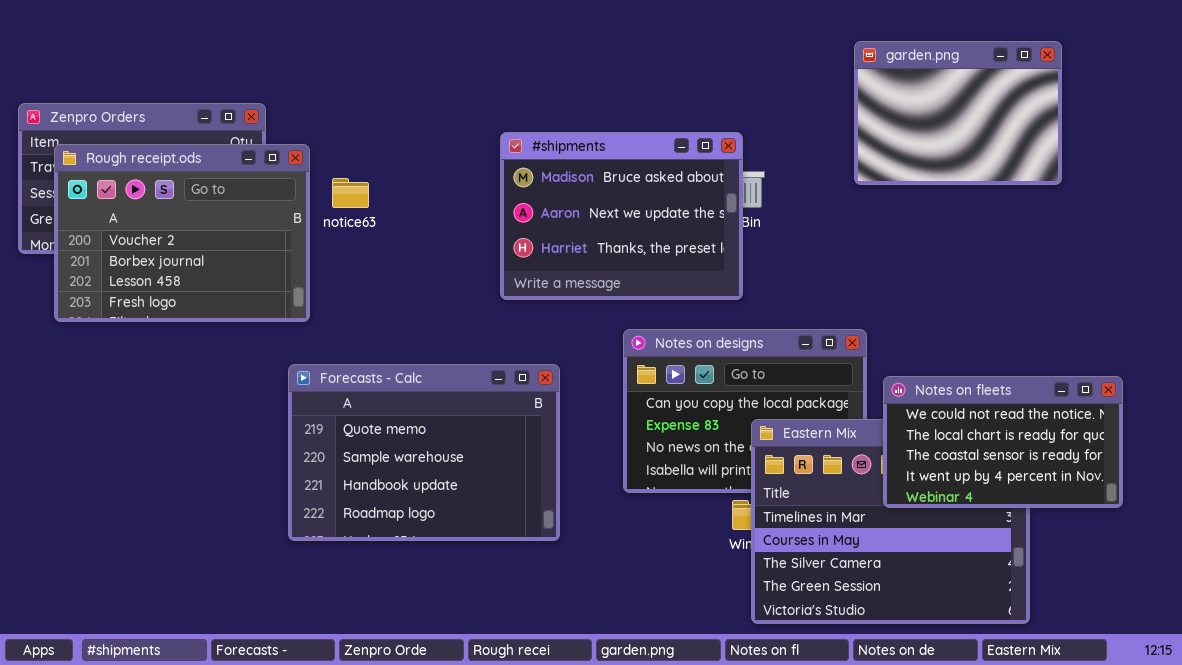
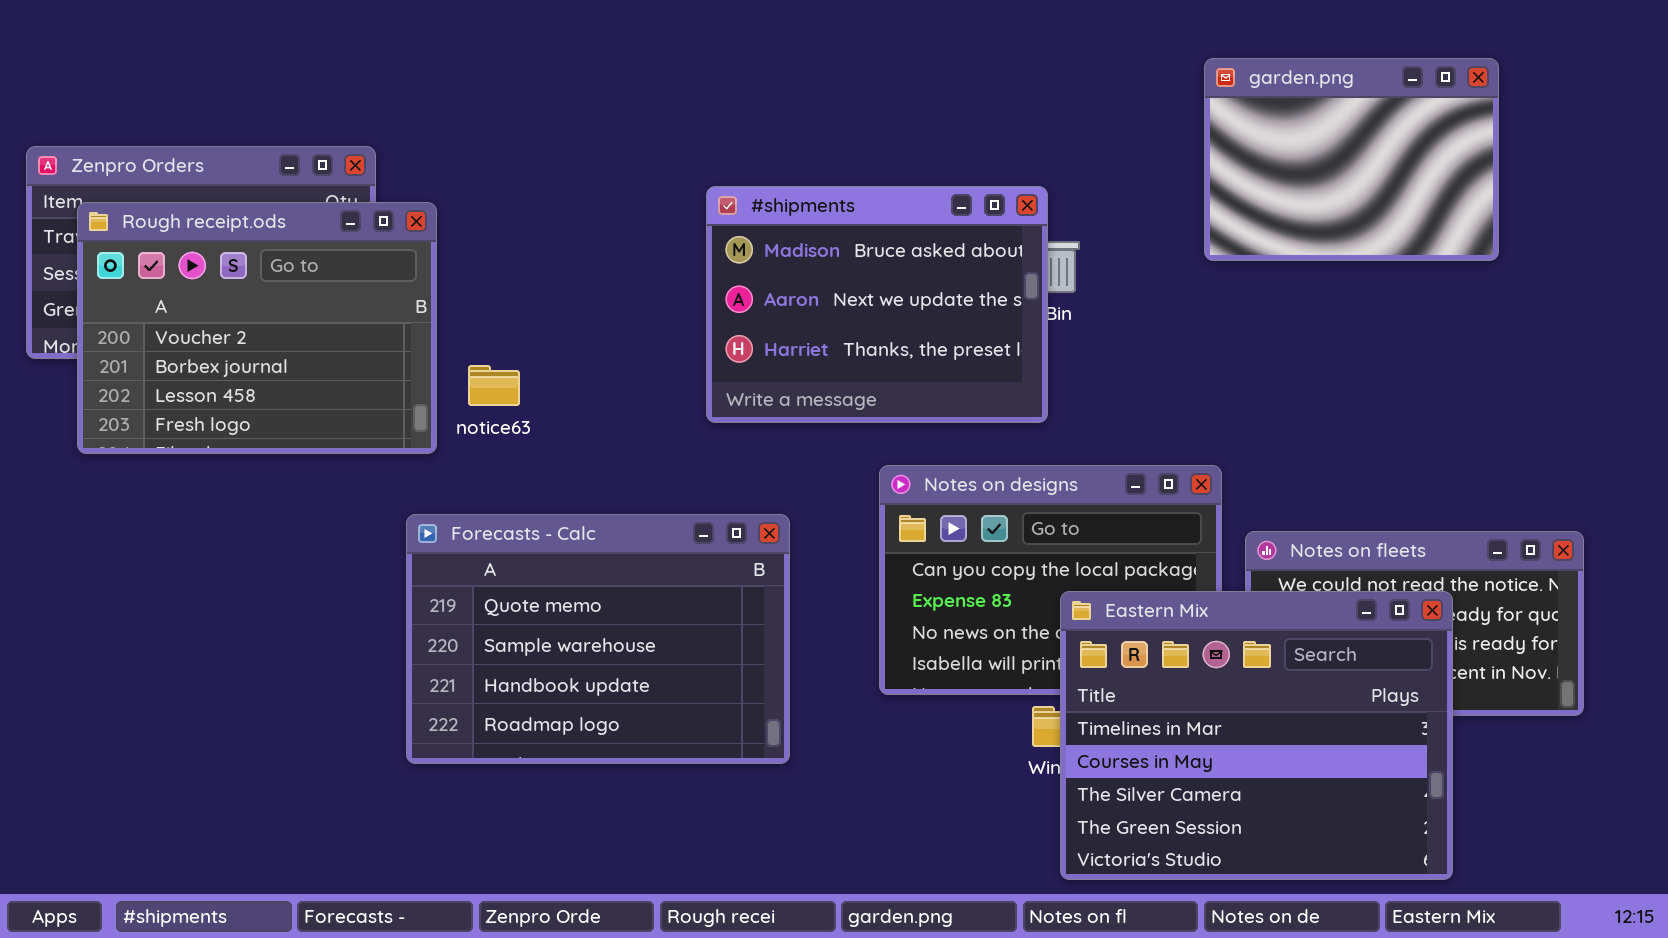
notice63: [332,178,369,208] -> [468,365,520,406], moved
Eastern Mix: [751,419,1030,624] -> [1060,591,1453,880], raised

